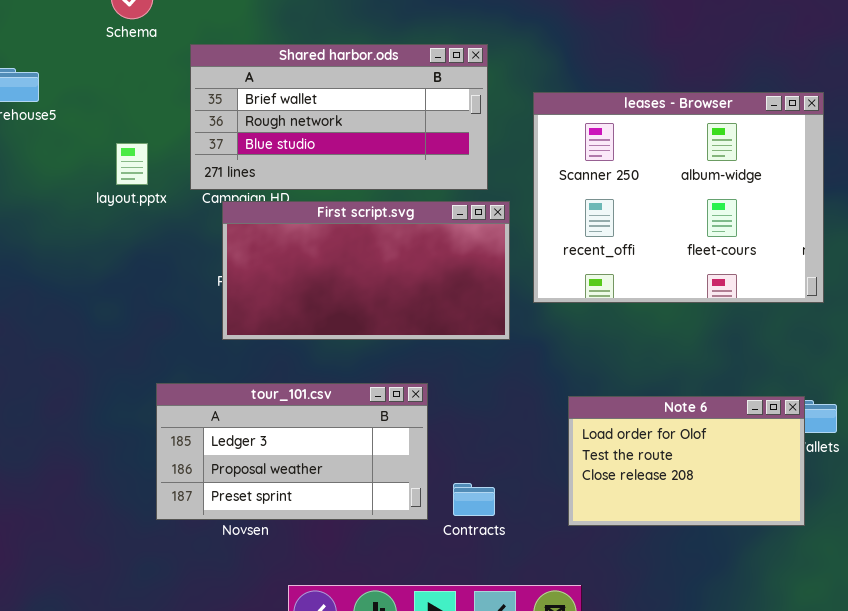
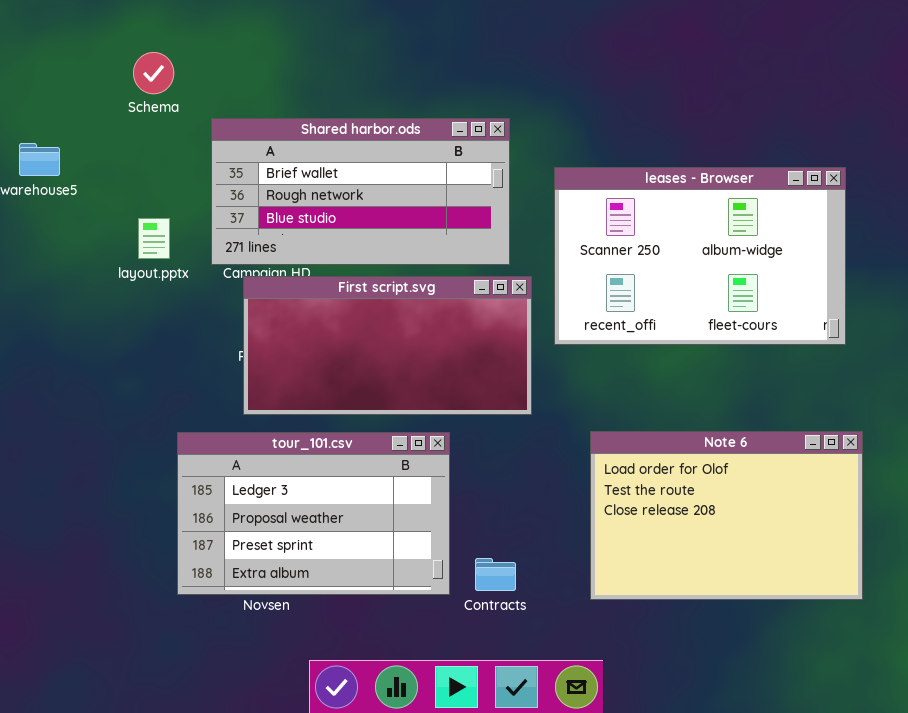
leases - Browser: [533,92,824,303] -> [554,167,846,345], resized
tour_101.csv: [156,383,428,520] -> [177,432,450,595], resized
Note 6: [568,396,805,526] -> [590,431,863,600], resized

